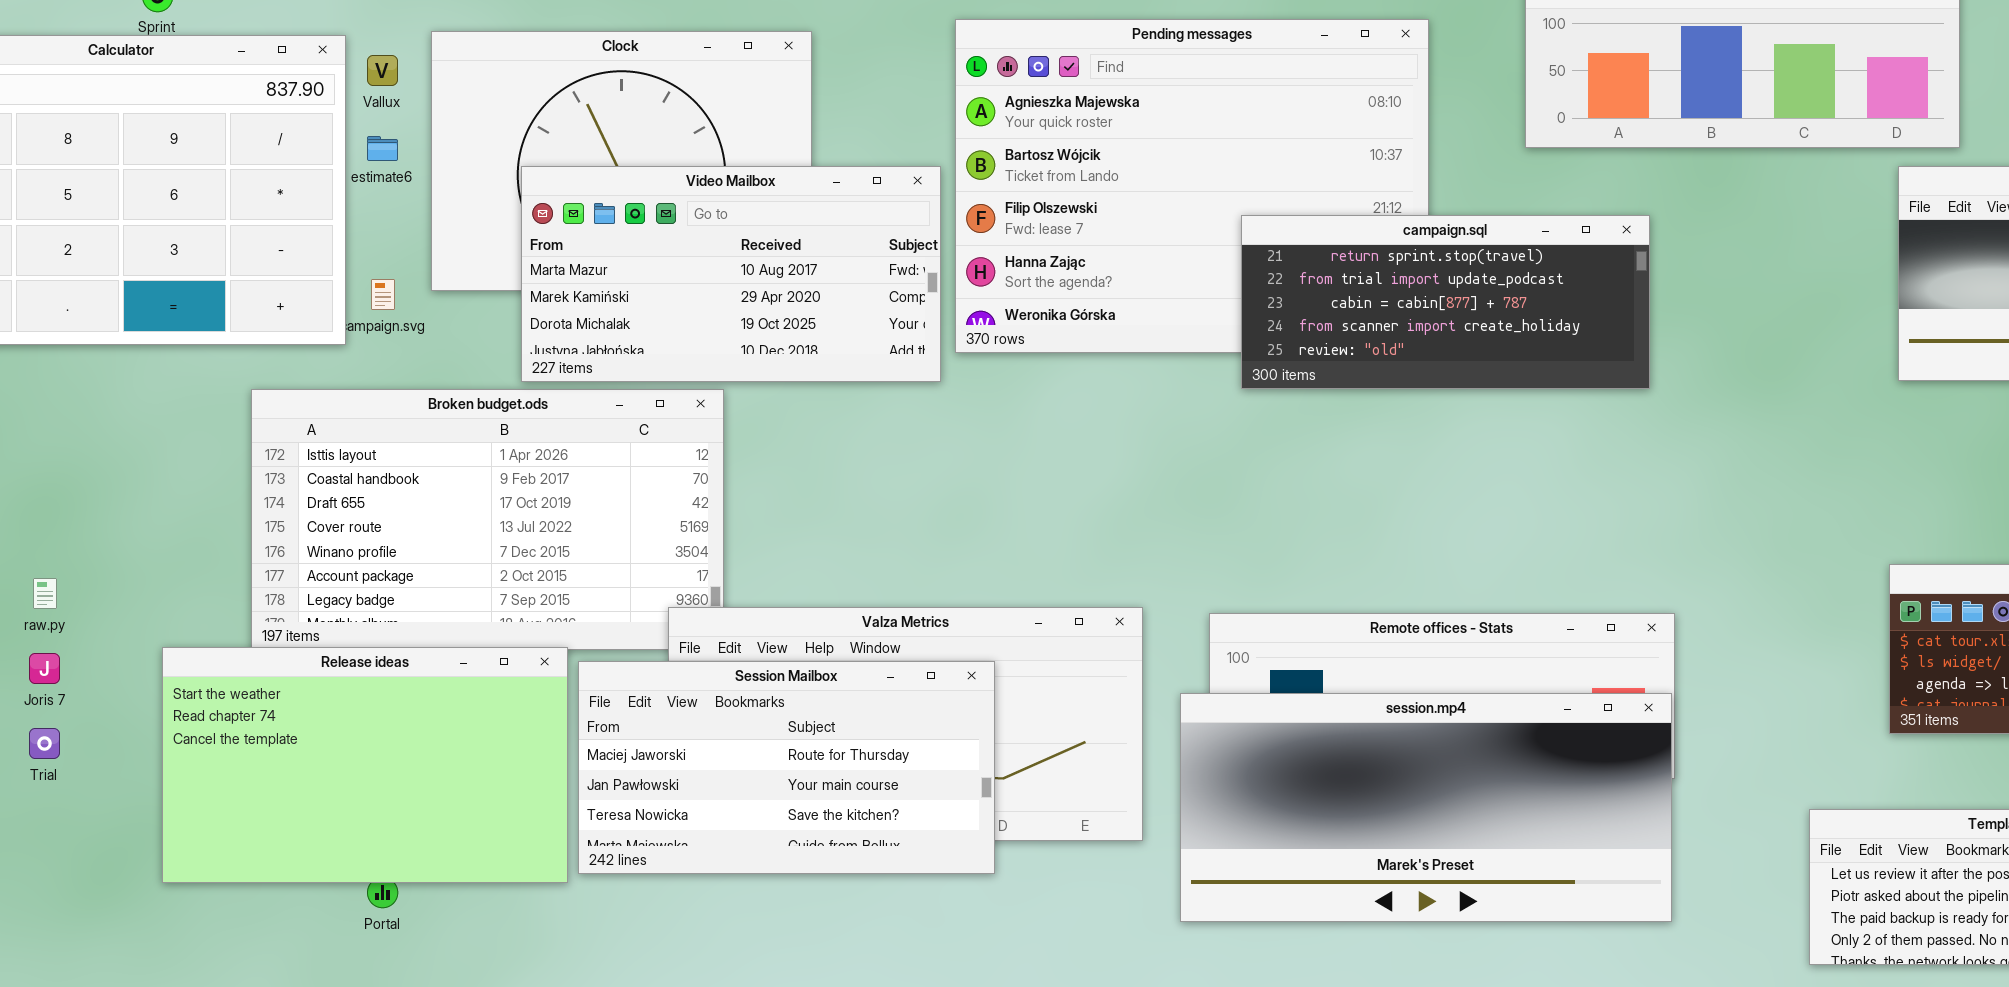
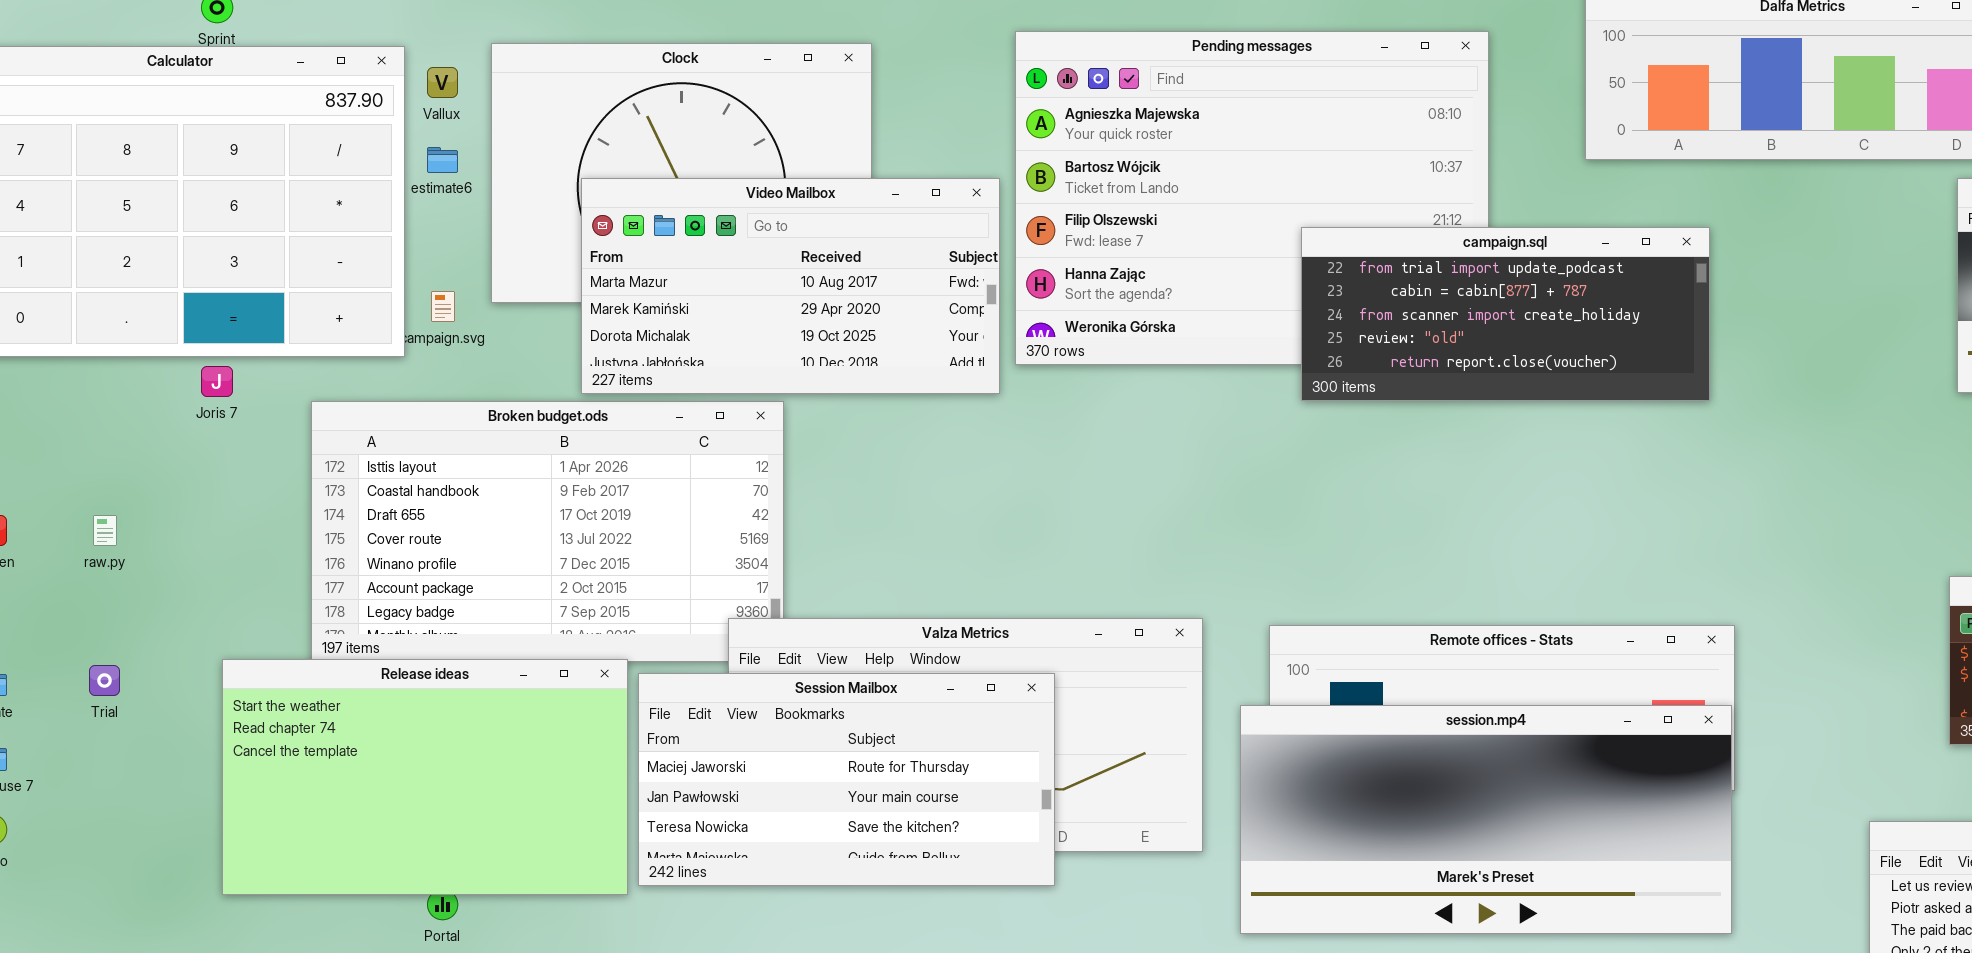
campaign.sql: [1241,215,1650,389] -> [1301,227,1710,401], scrolled down 1 row
raw.py: [33,578,57,609] -> [93,515,117,546], moved
Joris 7: [29,653,60,684] -> [201,366,233,397], moved
Trial: [29,728,60,759] -> [89,665,120,696], moved

